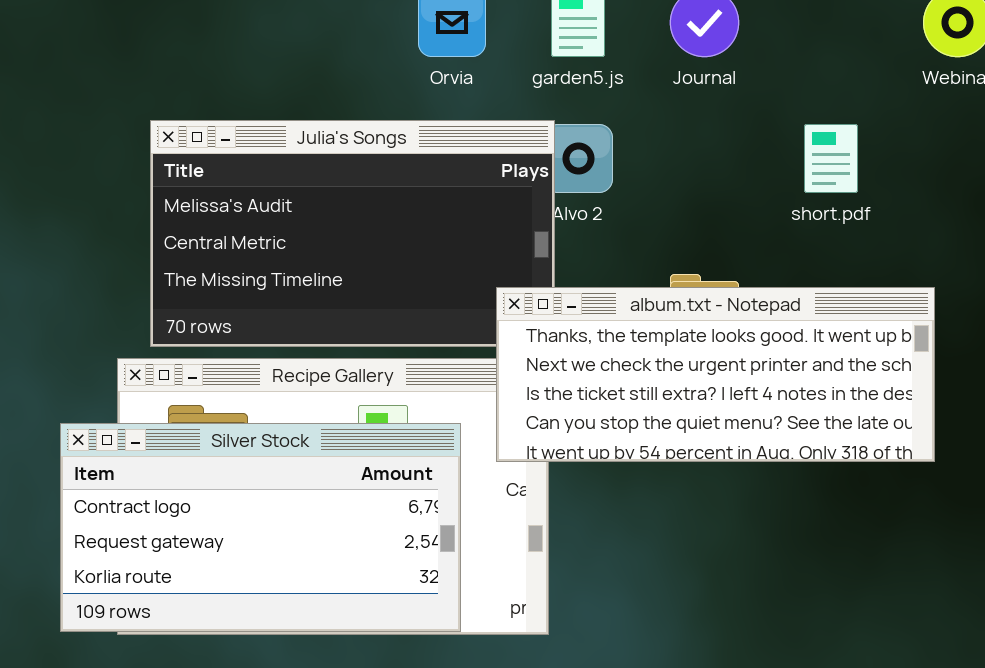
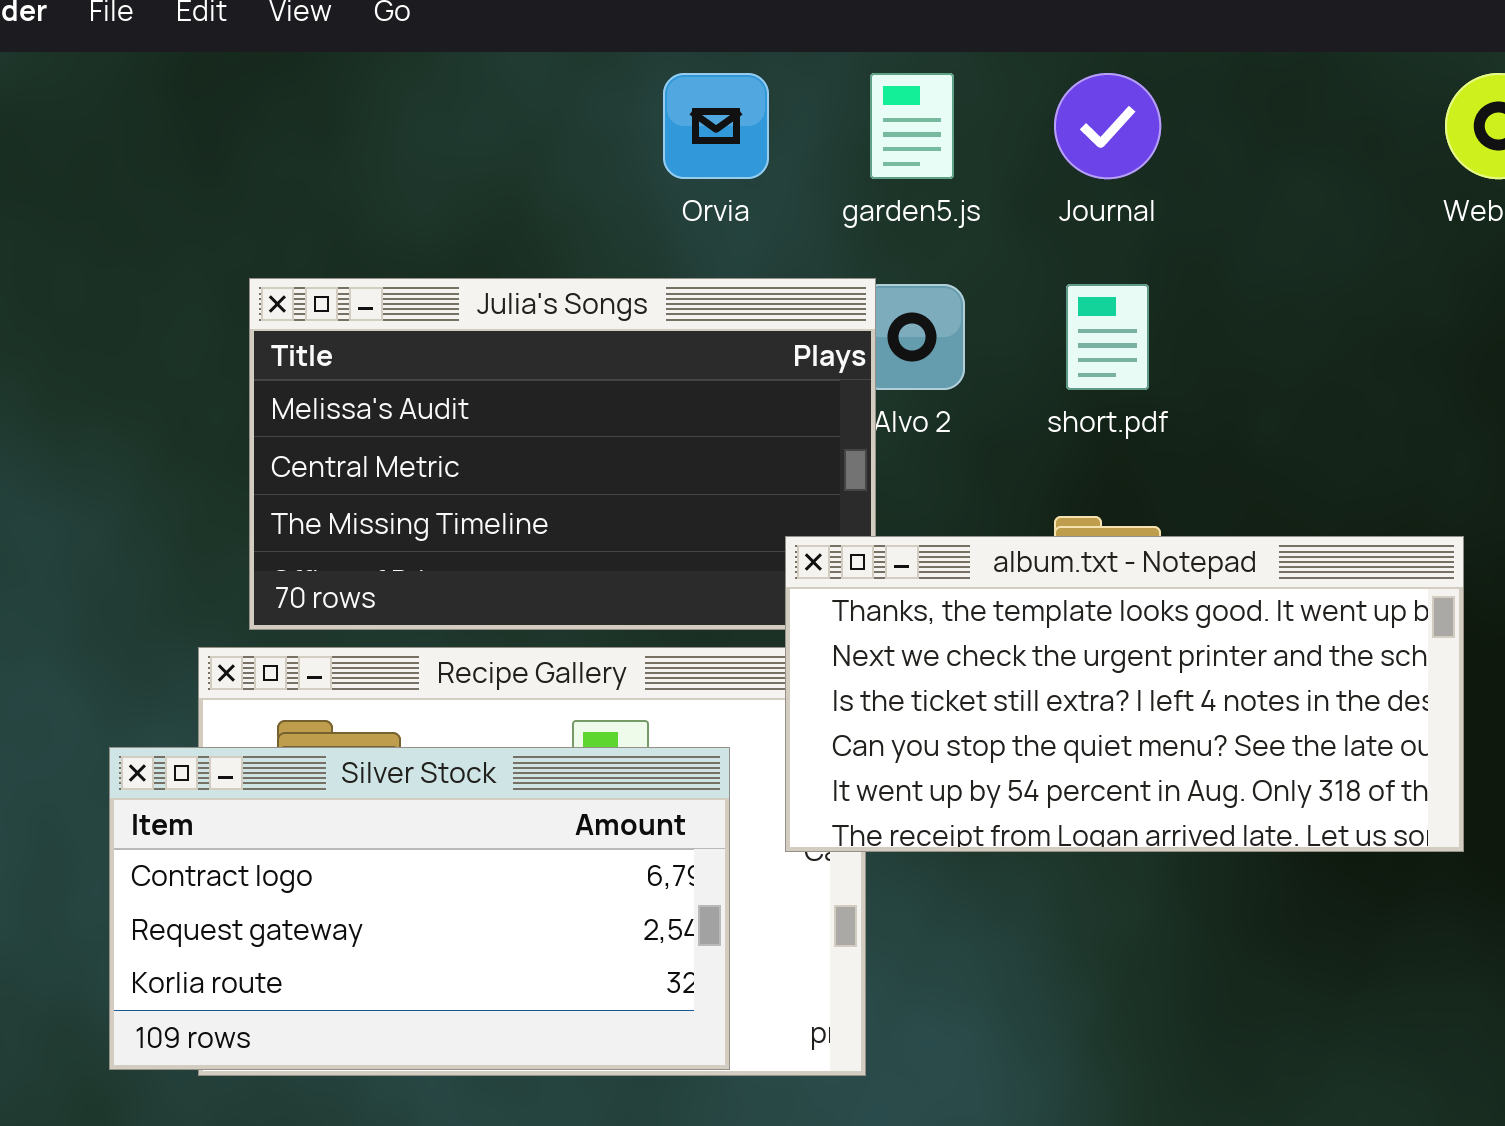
short.pdf: [804,124,858,193] -> [1066,284,1149,390], moved
album.txt - Notepad: [496,287,935,462] -> [785,536,1464,852], resized

